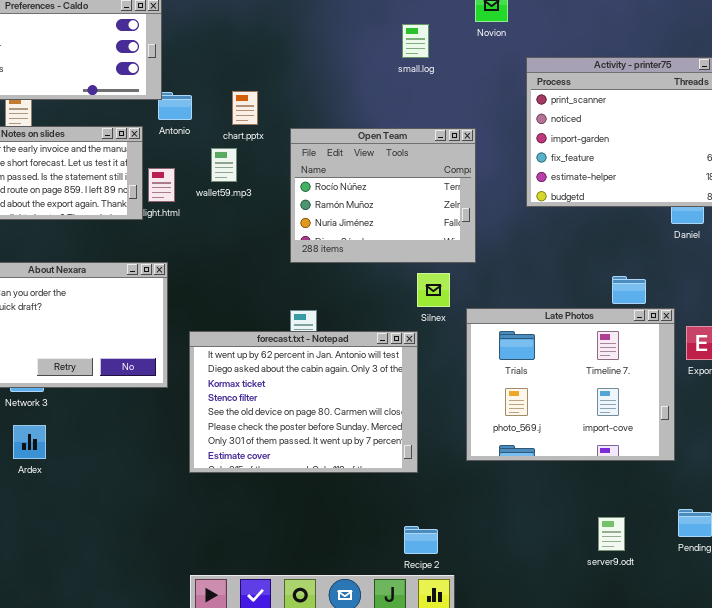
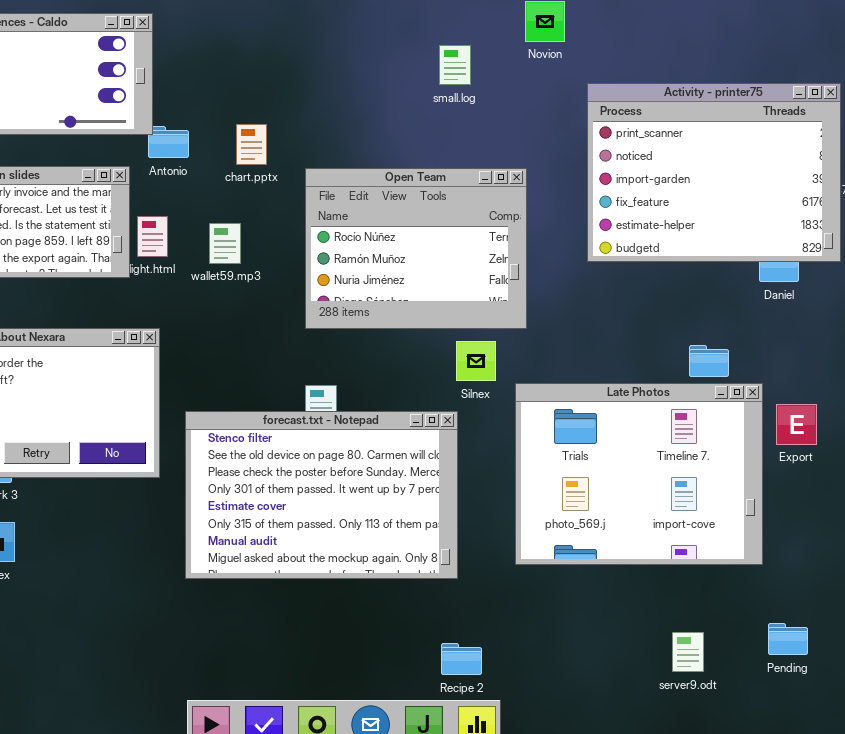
wallet59.mp3: [211,148,237,182] -> [209,223,241,264], moved
forecast.txt - Notepad: [189,331,418,473] -> [185,411,458,579], scrolled down 3 rows

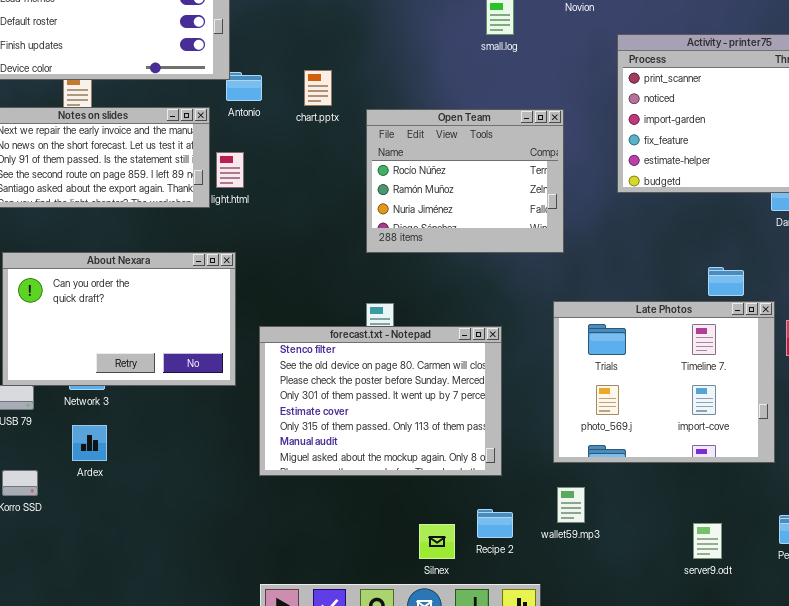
wallet59.mp3: [209,223,241,264] -> [557,487,585,523], moved
Silnex: [456,341,496,381] -> [419,524,455,559], moved
Recipe 2: [441,643,482,675] -> [477,509,513,538], moved

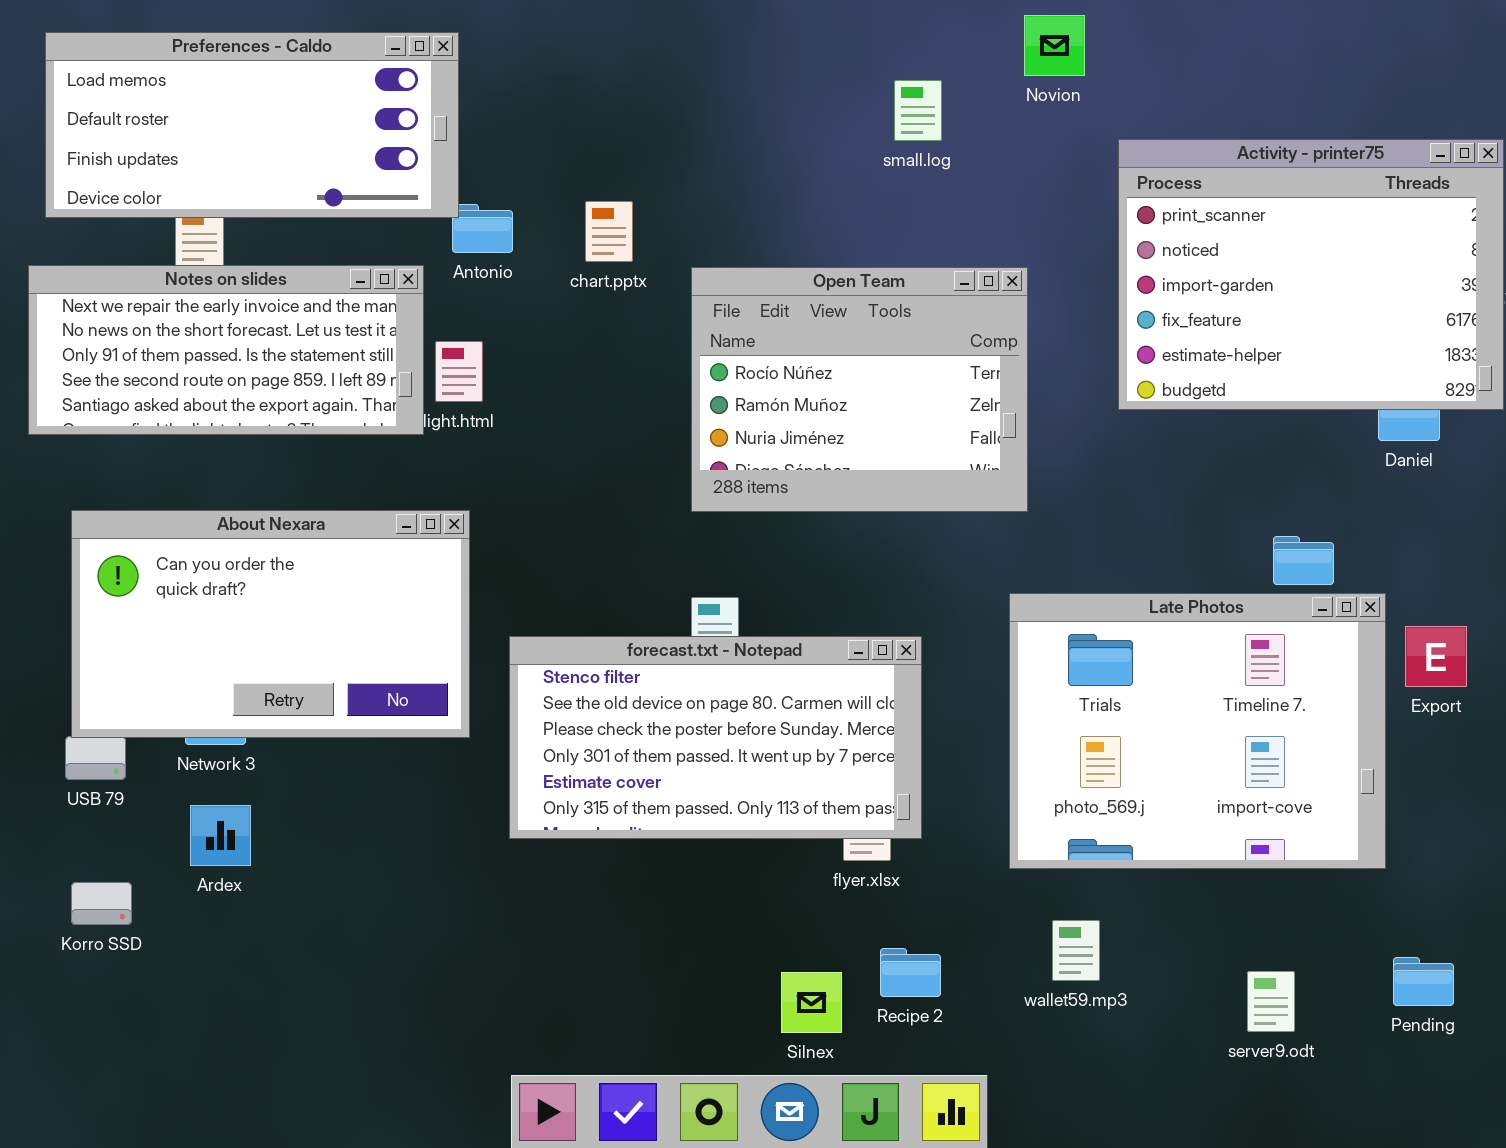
forecast.txt - Notepad: [259,326,502,476] -> [509,636,922,839], resized
wallet59.mp3: [557,487,585,523] -> [1052,920,1100,981], moved

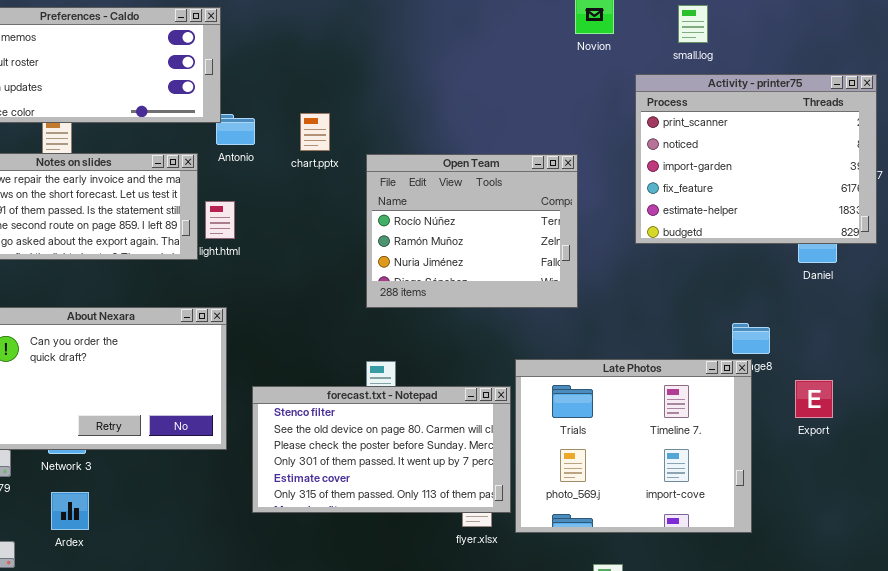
small.log: [894,80,942,141] -> [678,5,708,43], moved
Late Photos: [1009,593,1386,869] -> [515,359,752,533], moved
Export: [1405,626,1467,687] -> [795,380,833,418], moved

